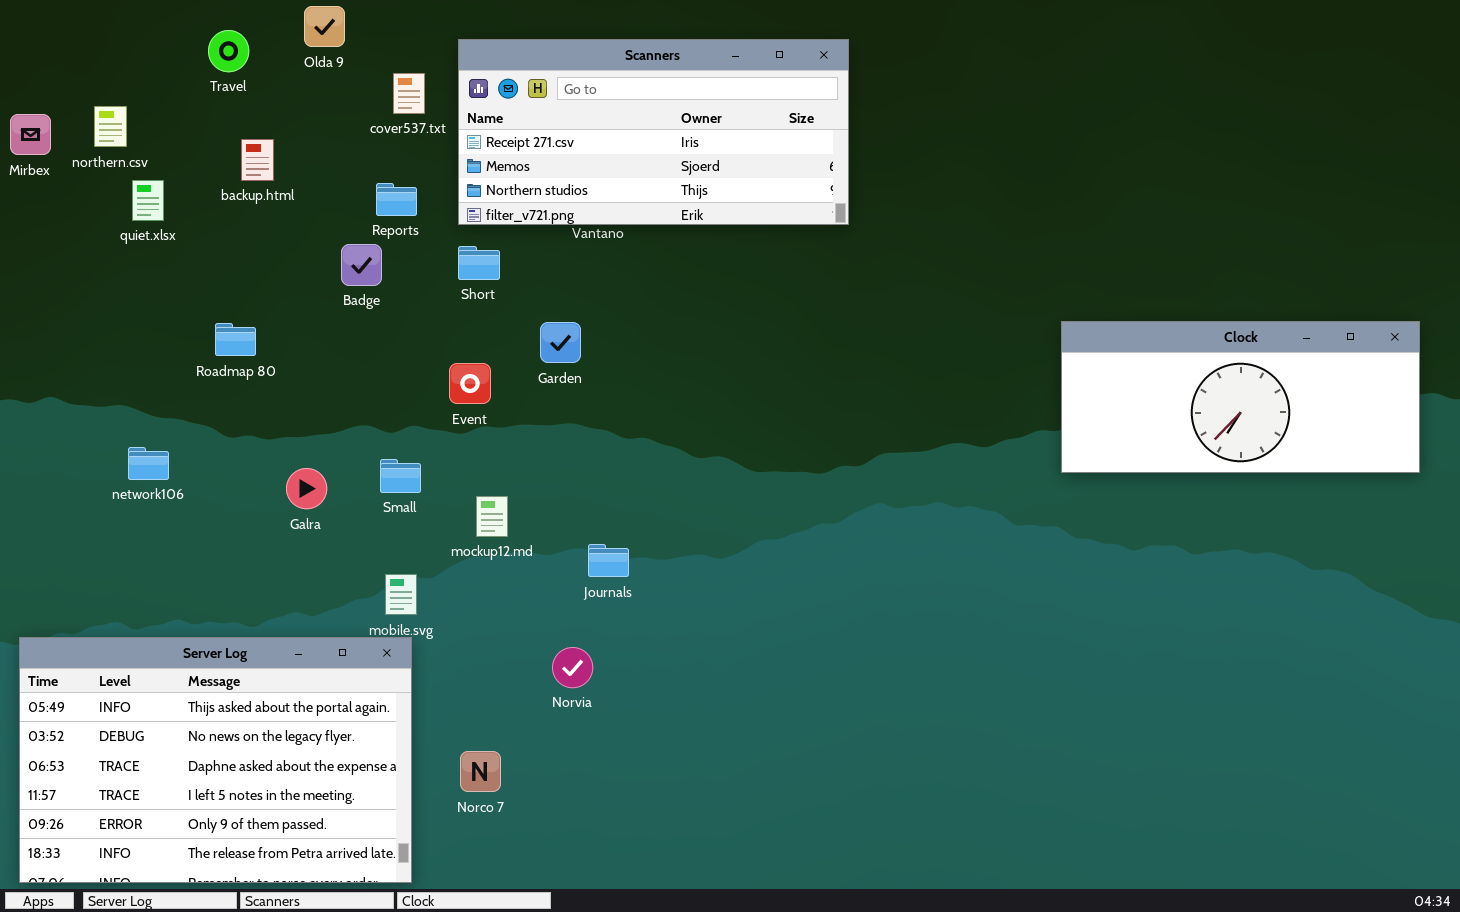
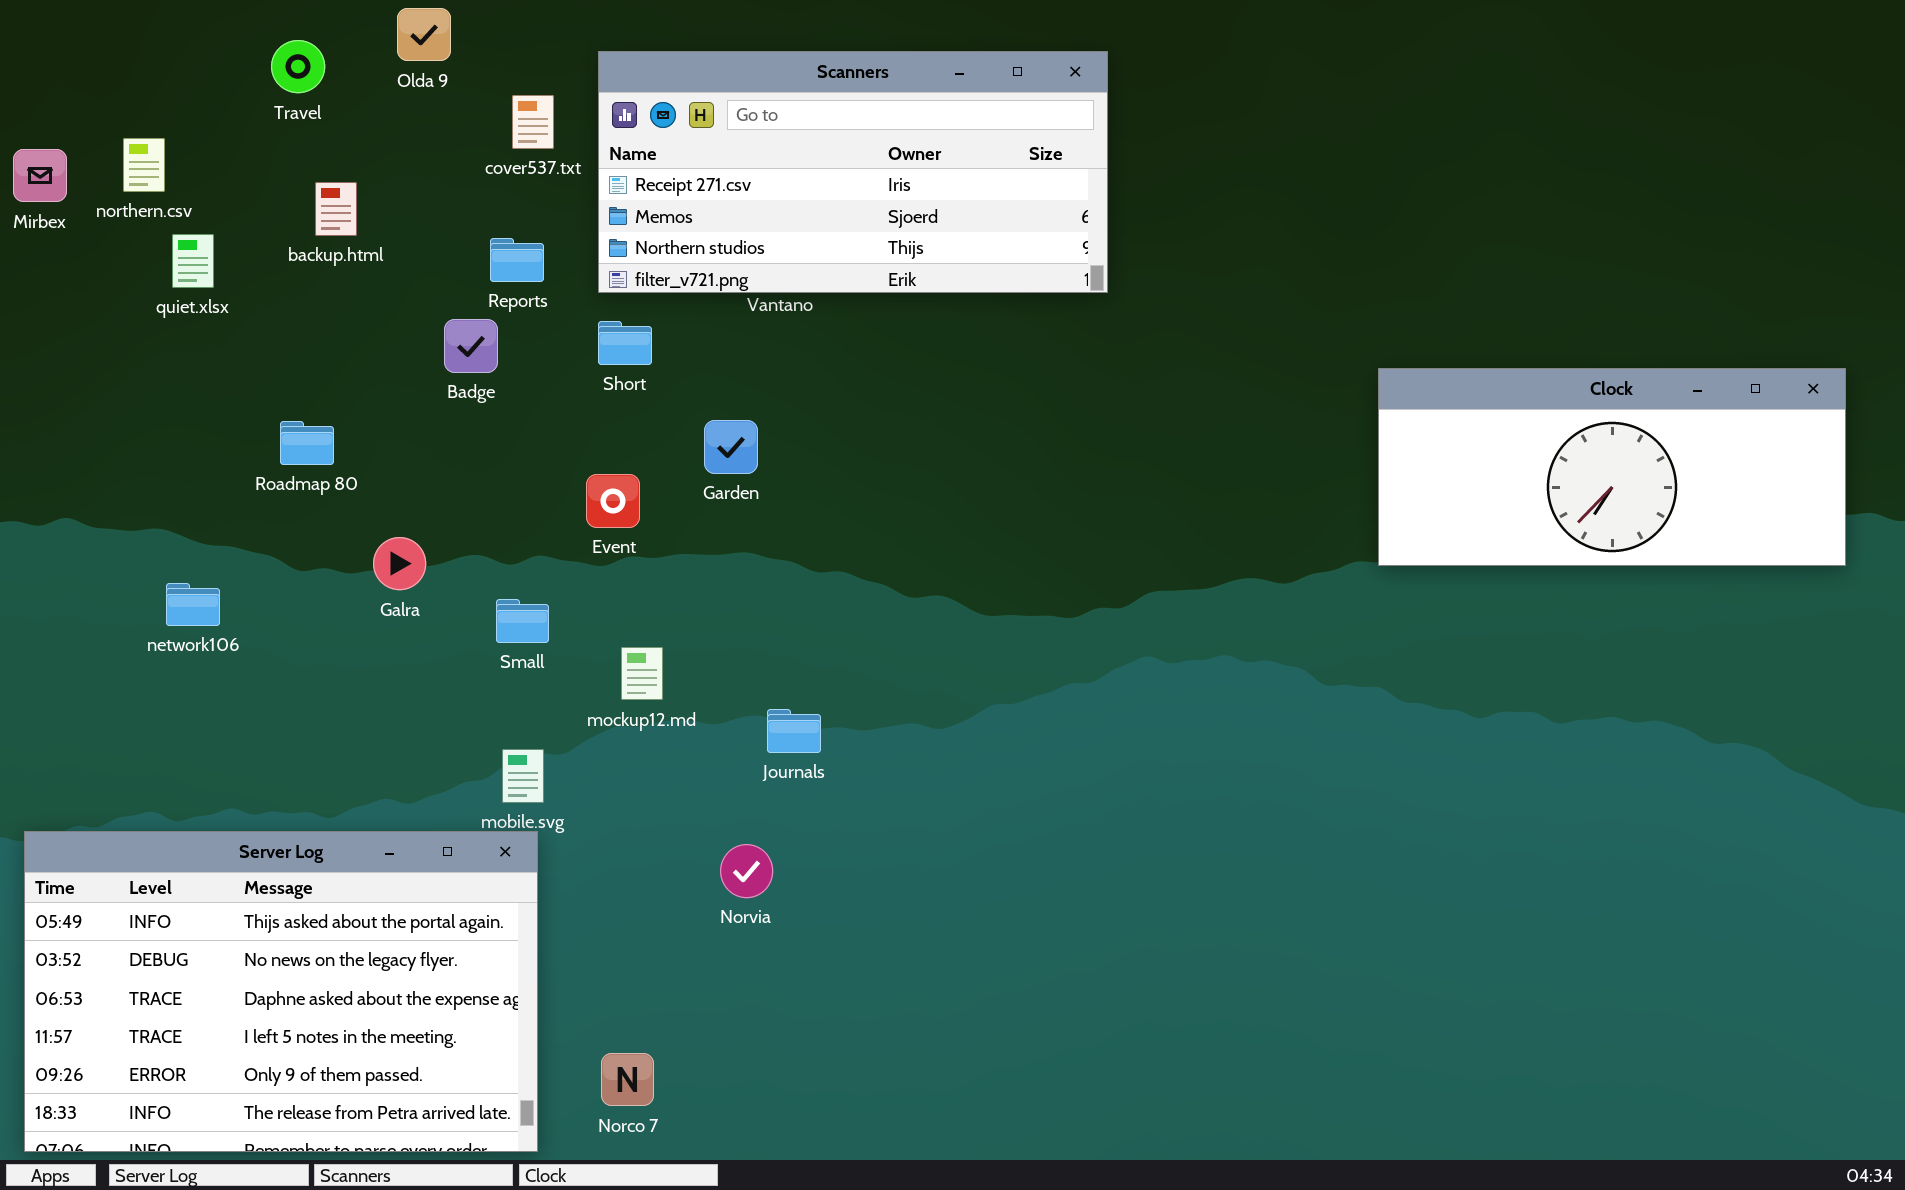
Clock: [1061,321,1420,473] -> [1378,368,1846,566], moved
Galra: [286,468,327,509] -> [373,537,426,590], moved
Norco 7: [460,751,501,792] -> [601,1053,654,1106], moved

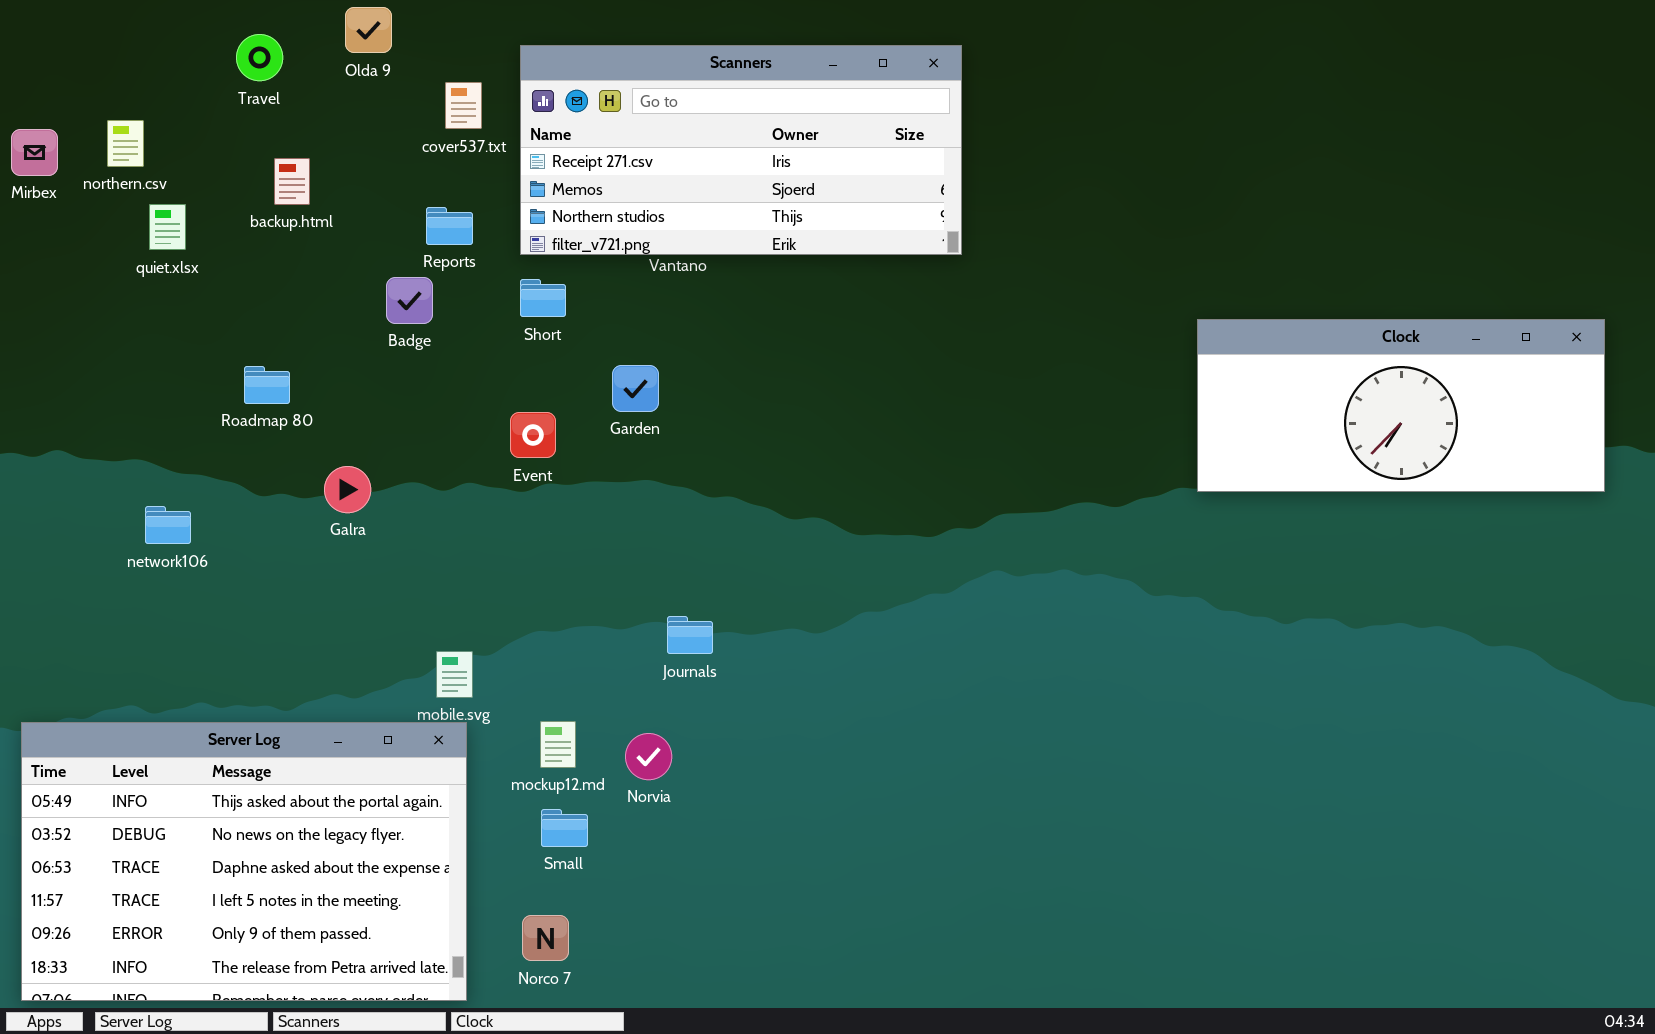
Small: [496,599,549,643] -> [541,809,588,847], moved
mockup12.md: [621,647,663,700] -> [540,721,576,768], moved

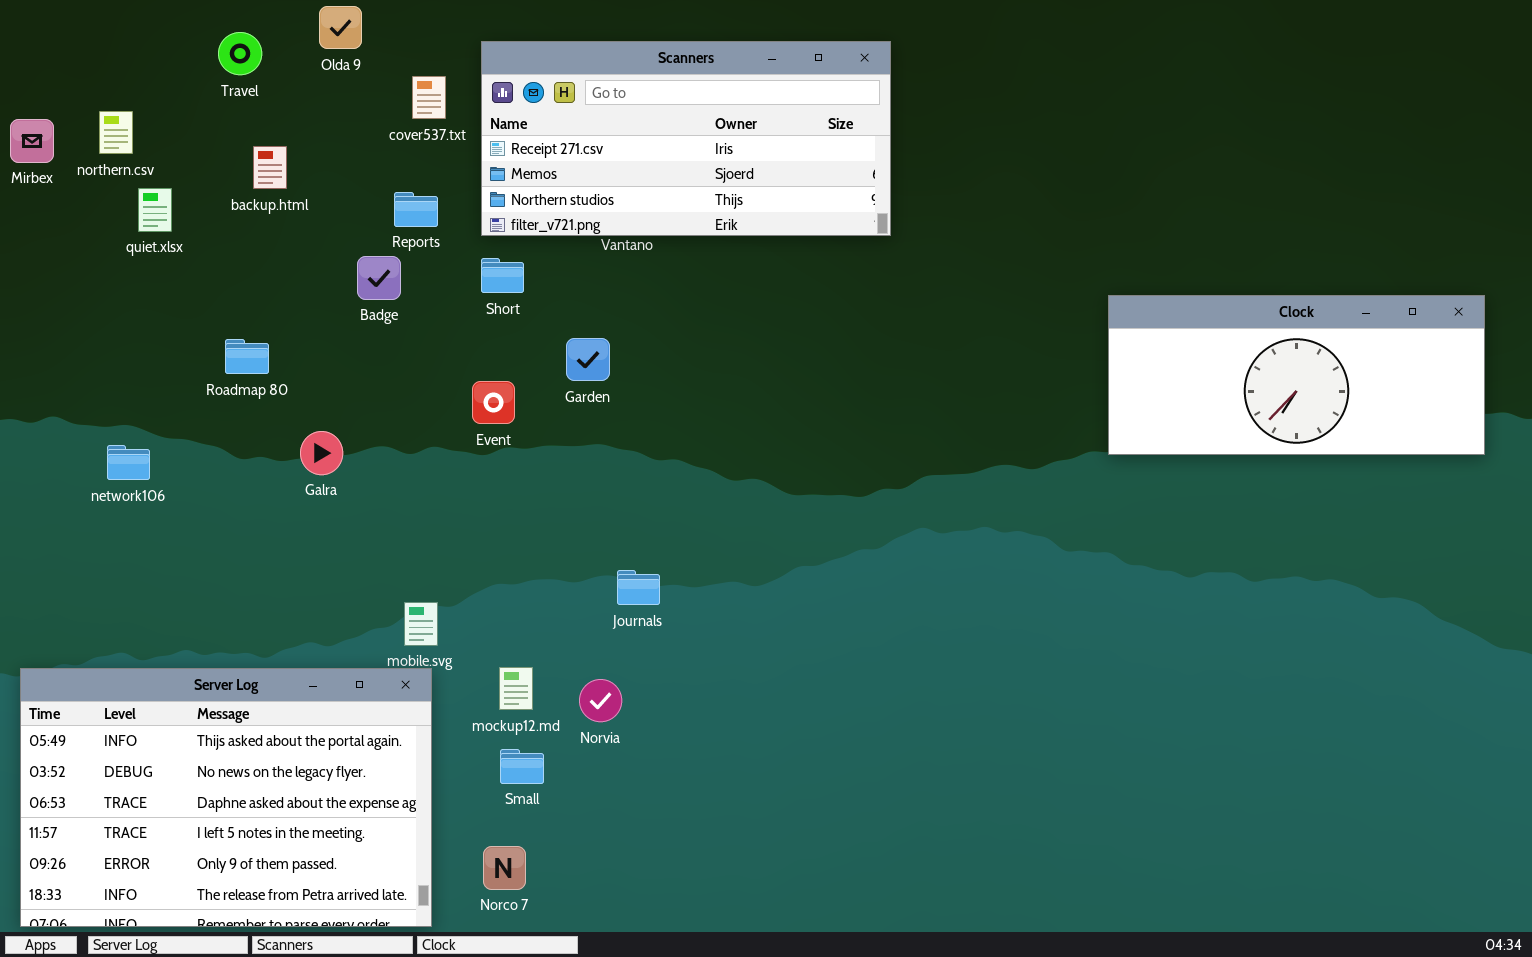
network106: [145,506,191,544] -> [107,445,150,480], moved

